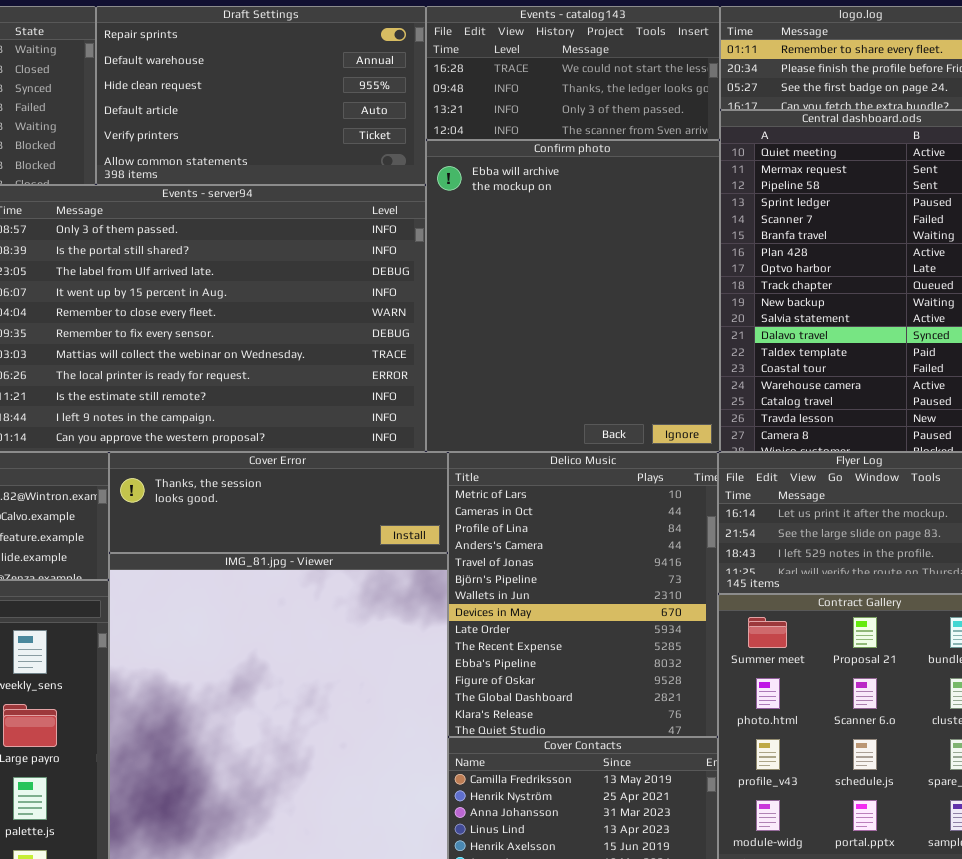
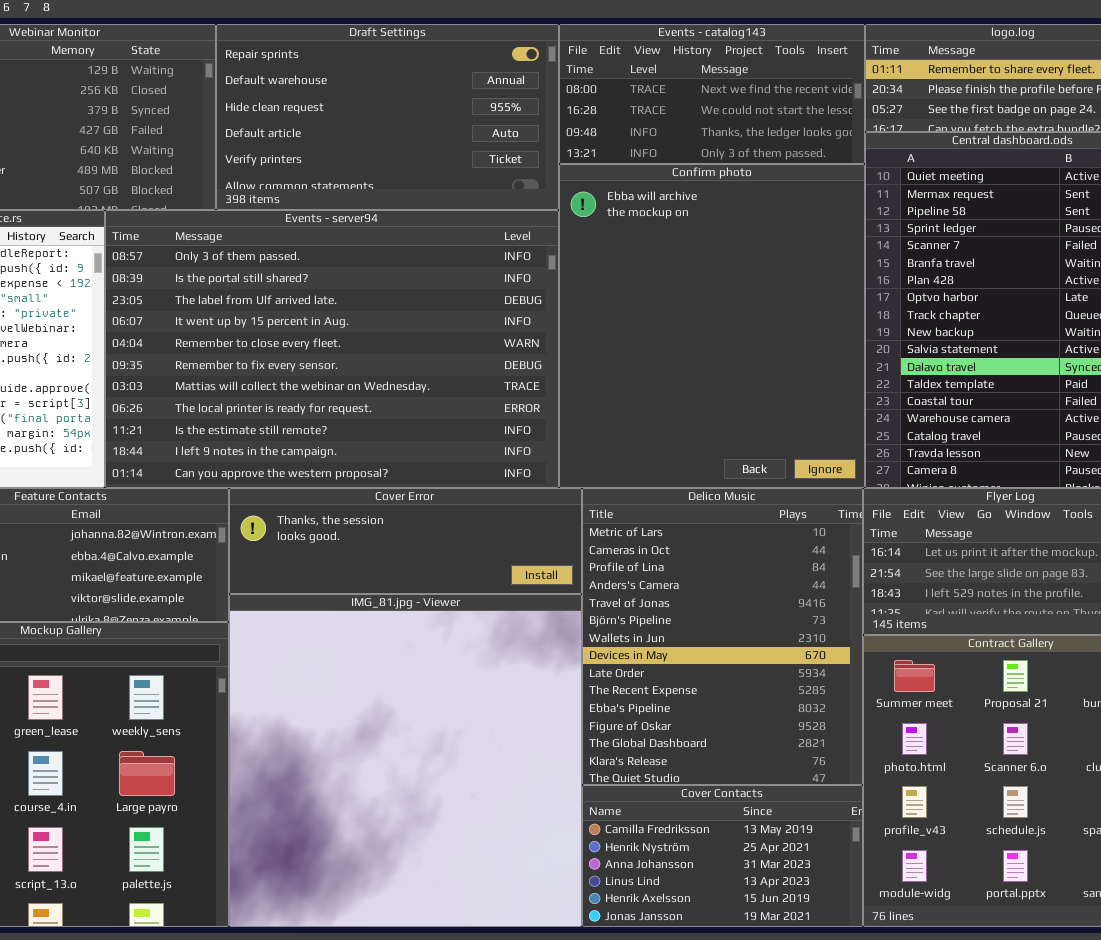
Events - catalog143: [426,6,720,140] -> [559,24,865,164], scrolled up 1 row

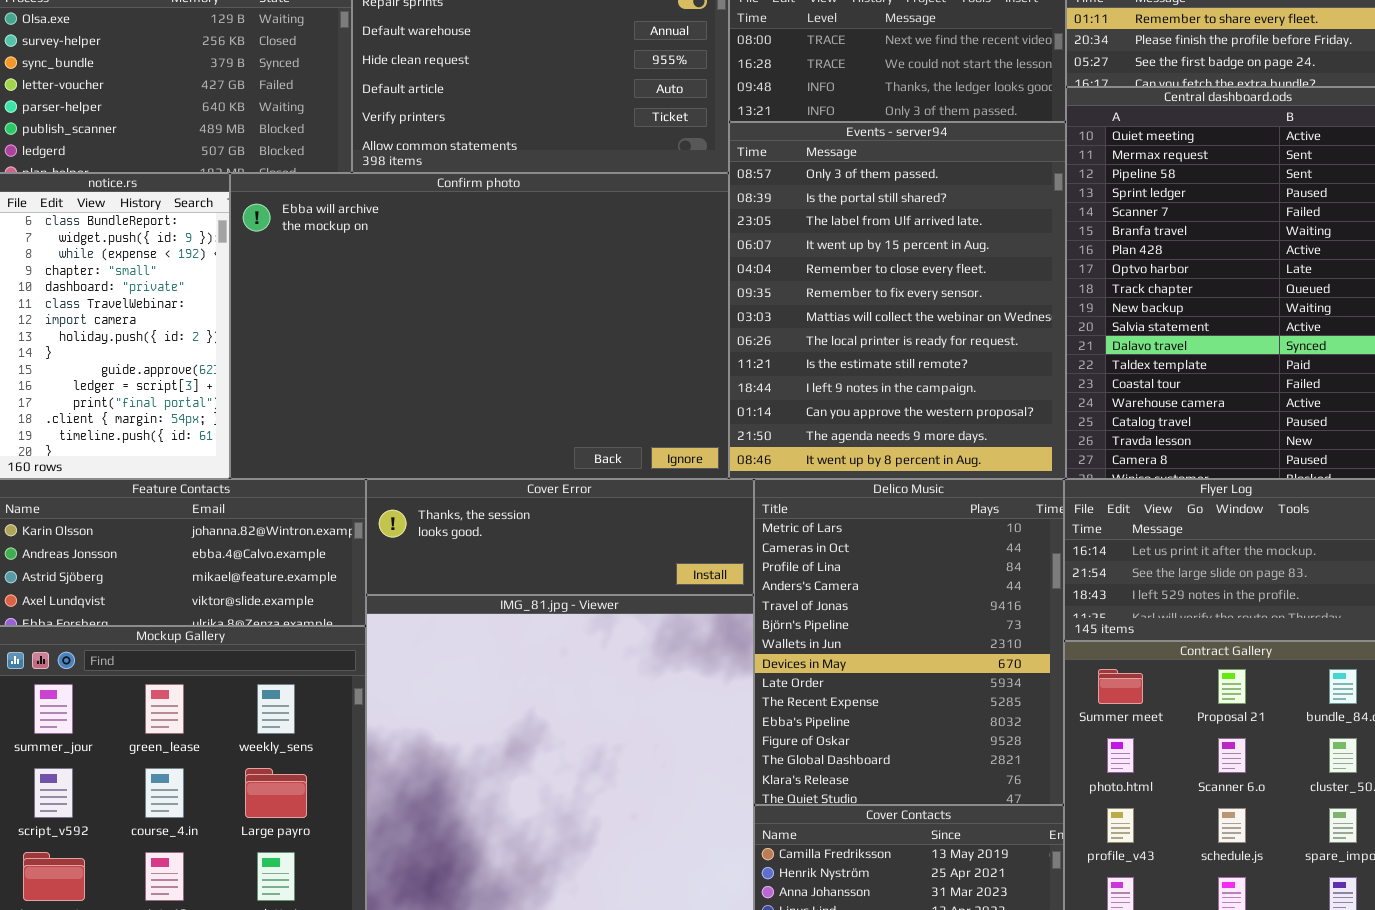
Confirm photo: [559,164,865,488] -> [230,173,729,479], moved, resized
Events - server94: [105,210,559,488] -> [729,122,1066,479], moved, resized

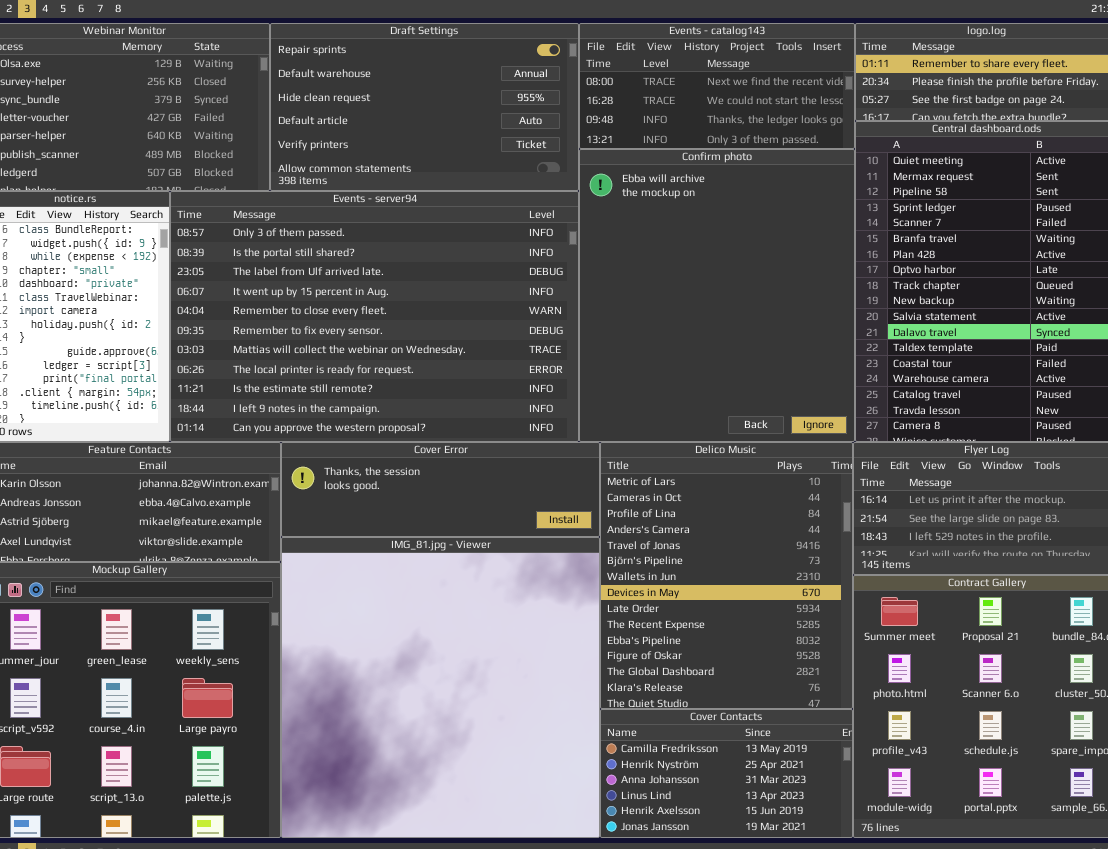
Events - server94: [729,122,1066,479] -> [170,191,579,442], moved, resized
Confirm photo: [230,173,729,479] -> [579,149,855,442], moved, resized

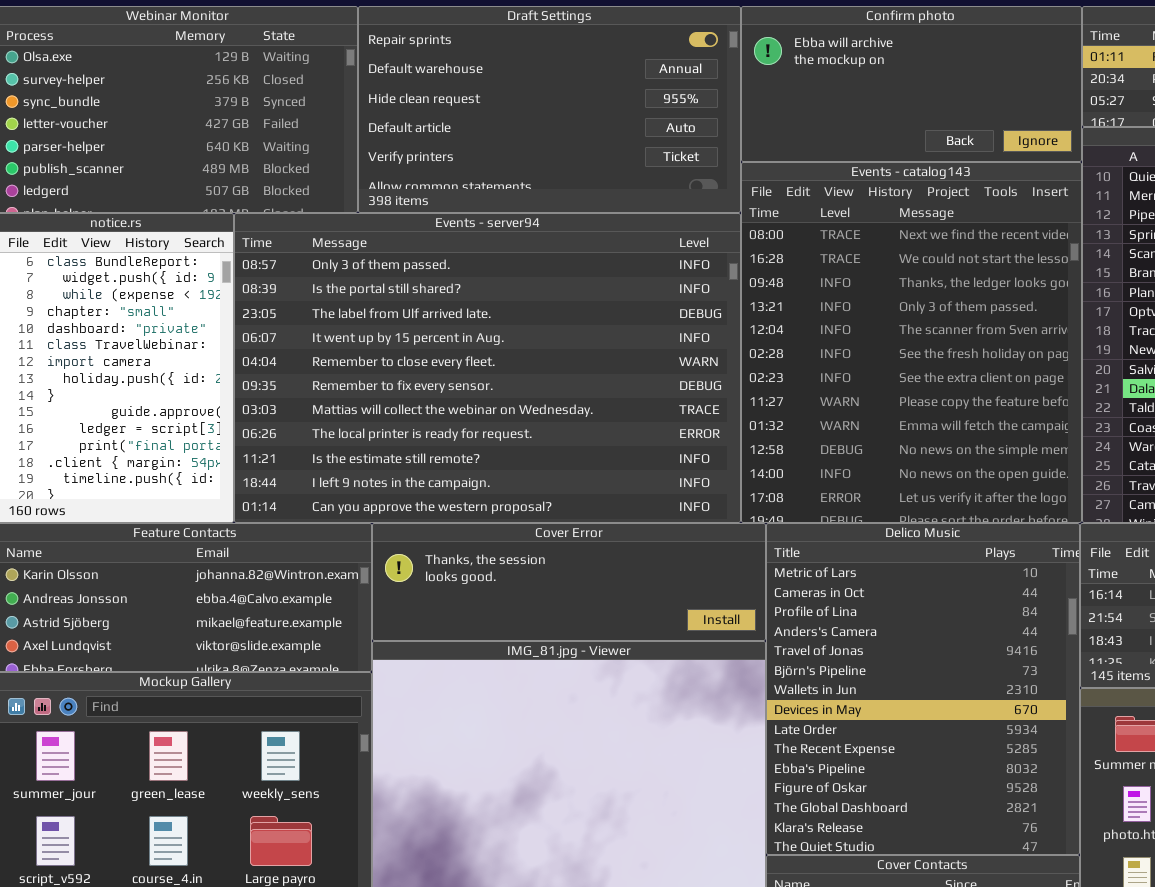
Events - catalog143: [579,23,855,149] -> [741,162,1082,523], moved, resized
Confirm photo: [579,149,855,442] -> [741,6,1082,162], moved, resized

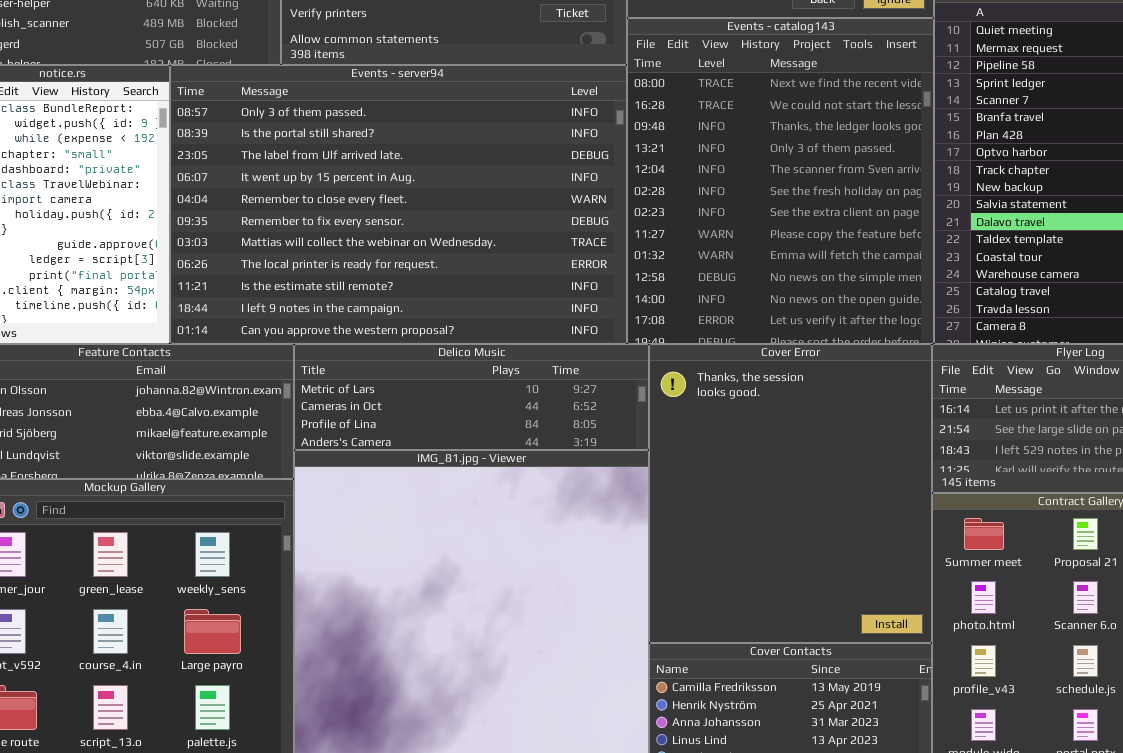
Cover Error: [372,523,766,641] -> [649,344,932,643], moved, resized
Delico Music: [766,523,1080,855] -> [294,344,649,450], moved, resized

